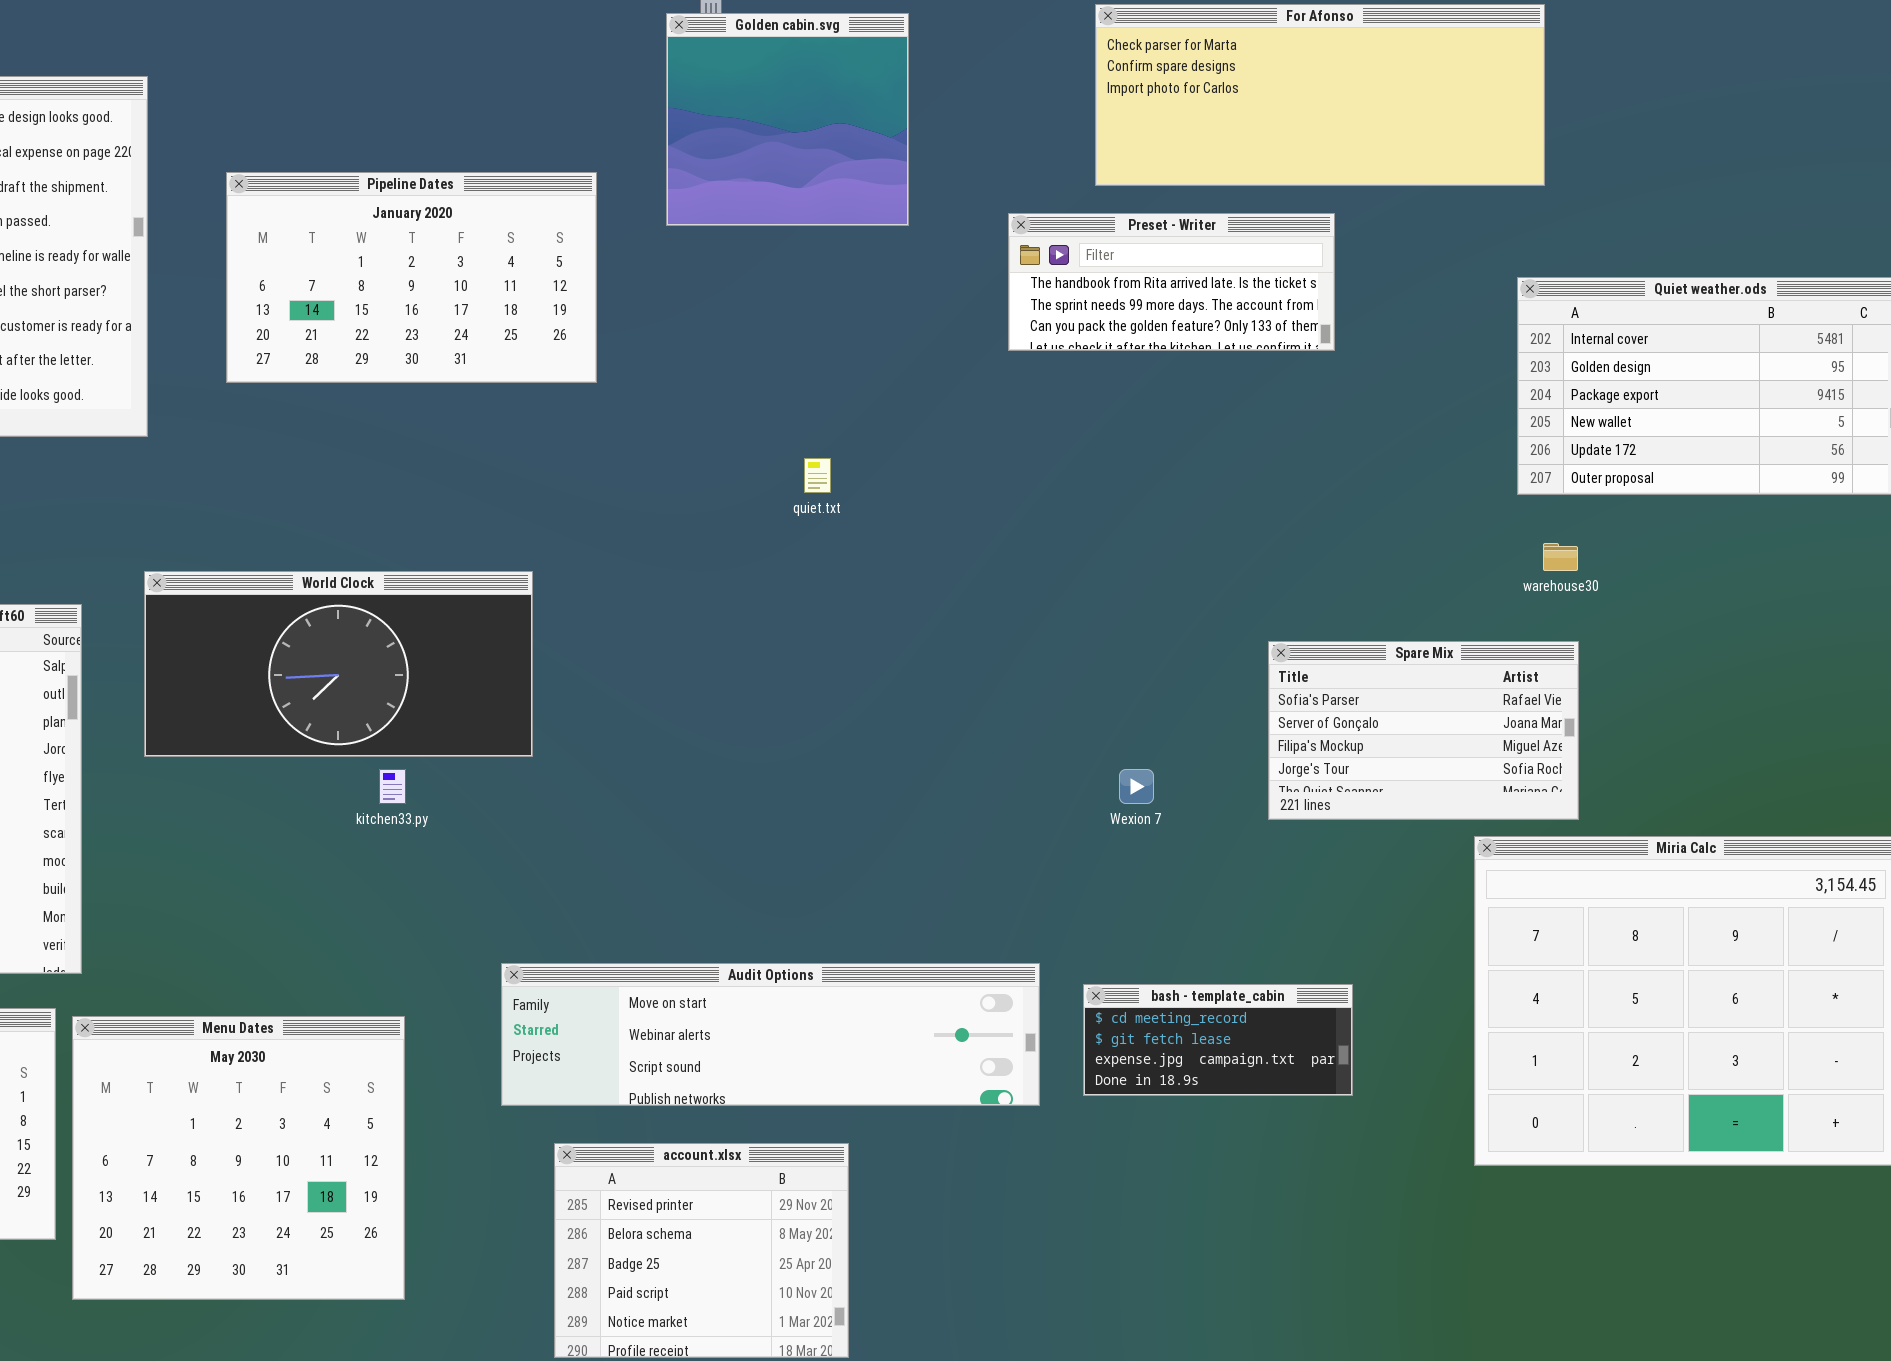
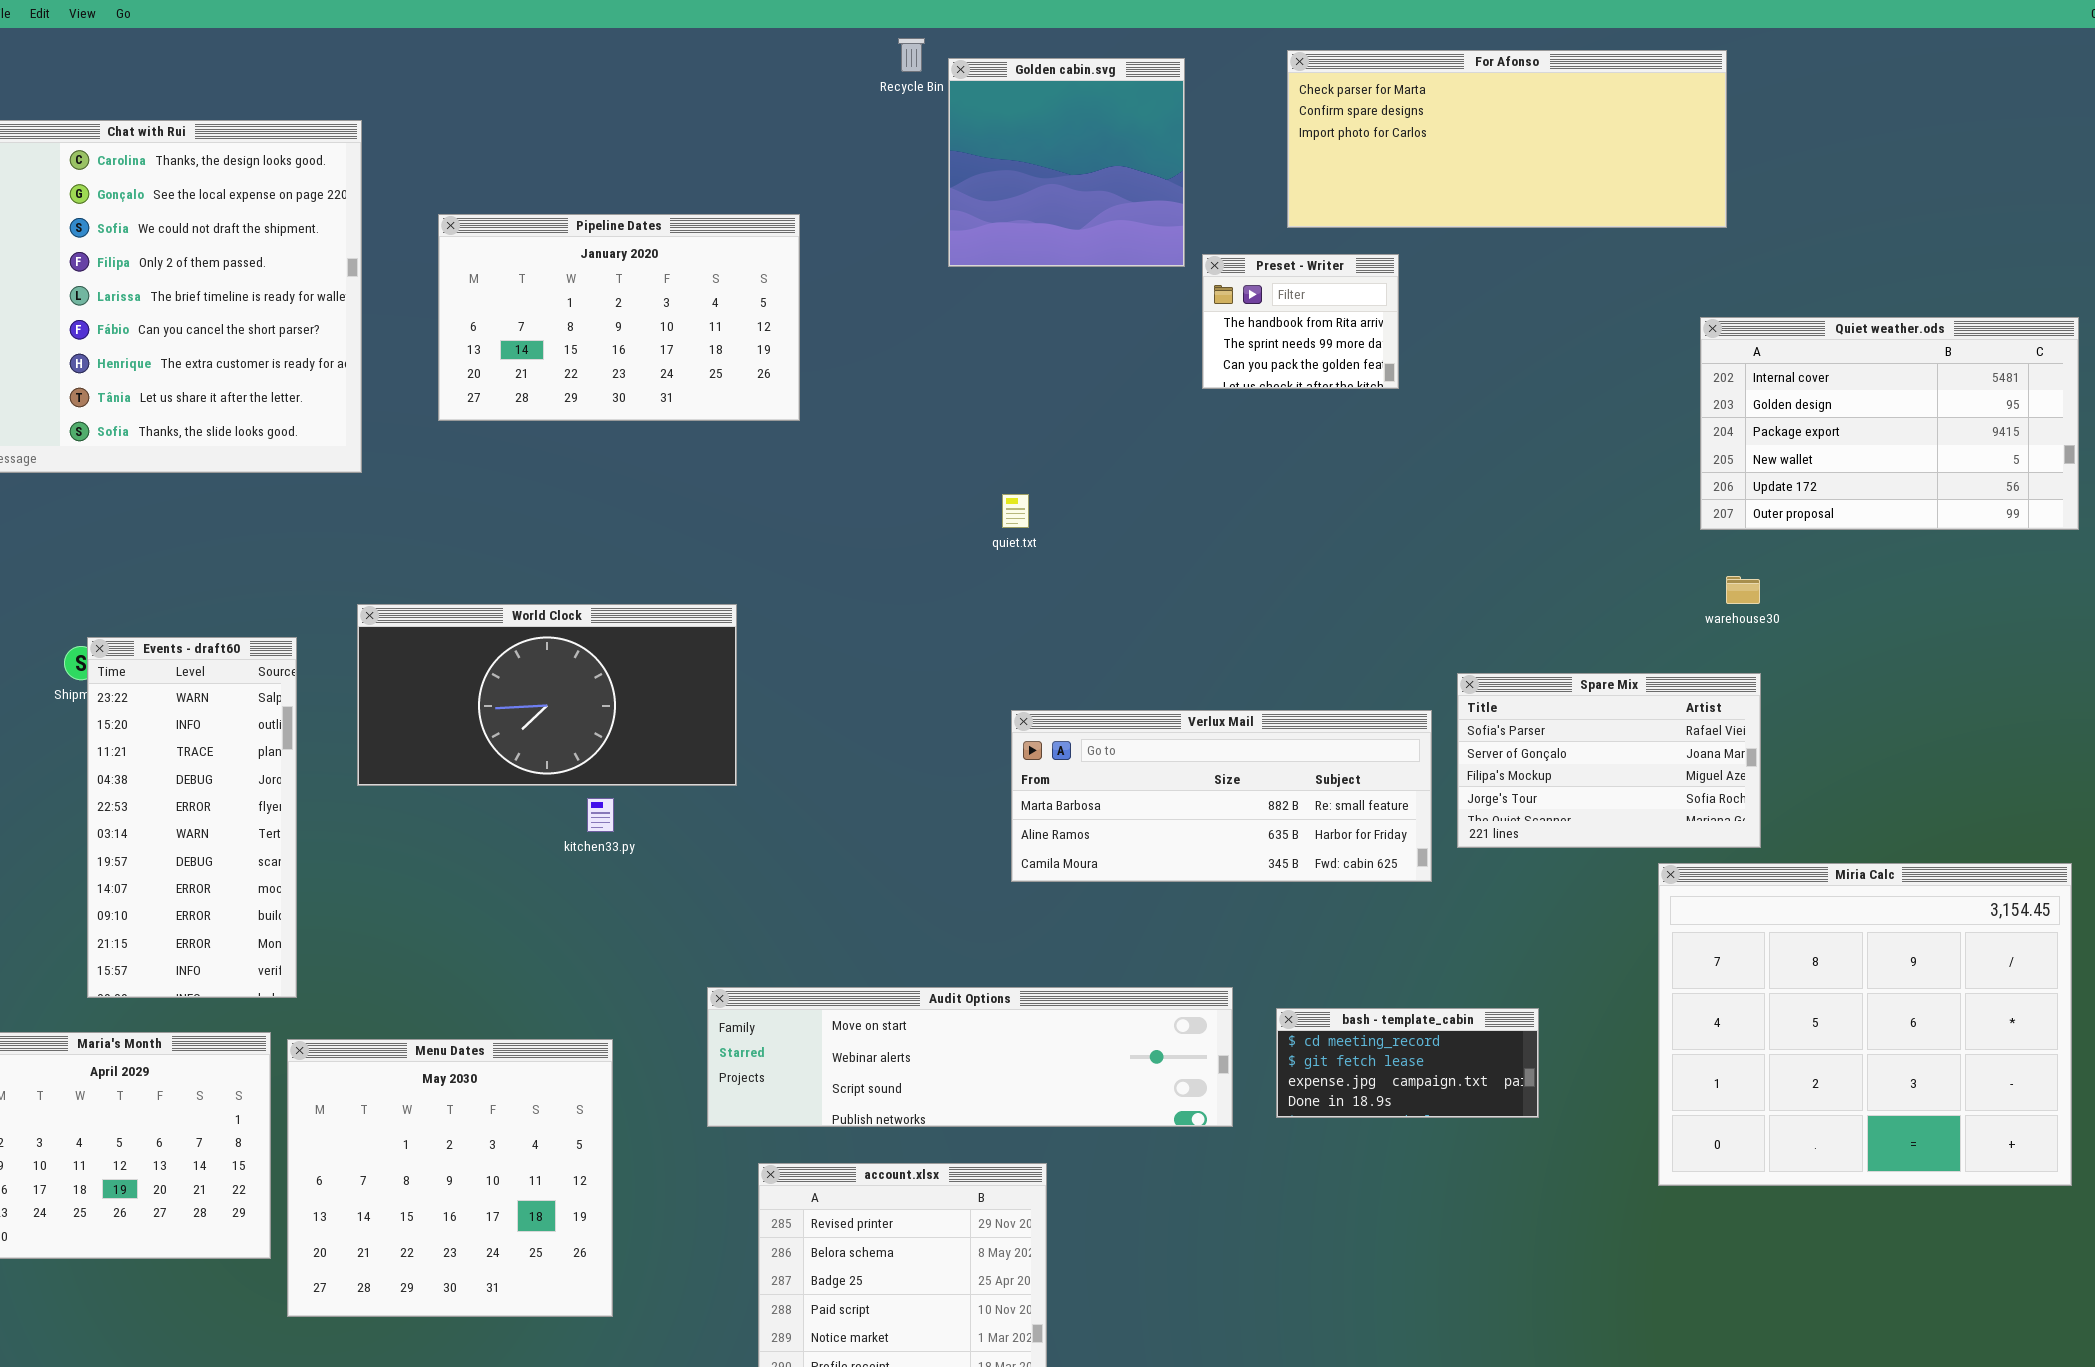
Golden cabin.svg: [666,13,909,226] -> [948,58,1185,267], moved
Preset - Writer: [1008,213,1335,351] -> [1202,254,1399,389], resized
Verlux Mail: none -> [1011,710,1432,882], opened

